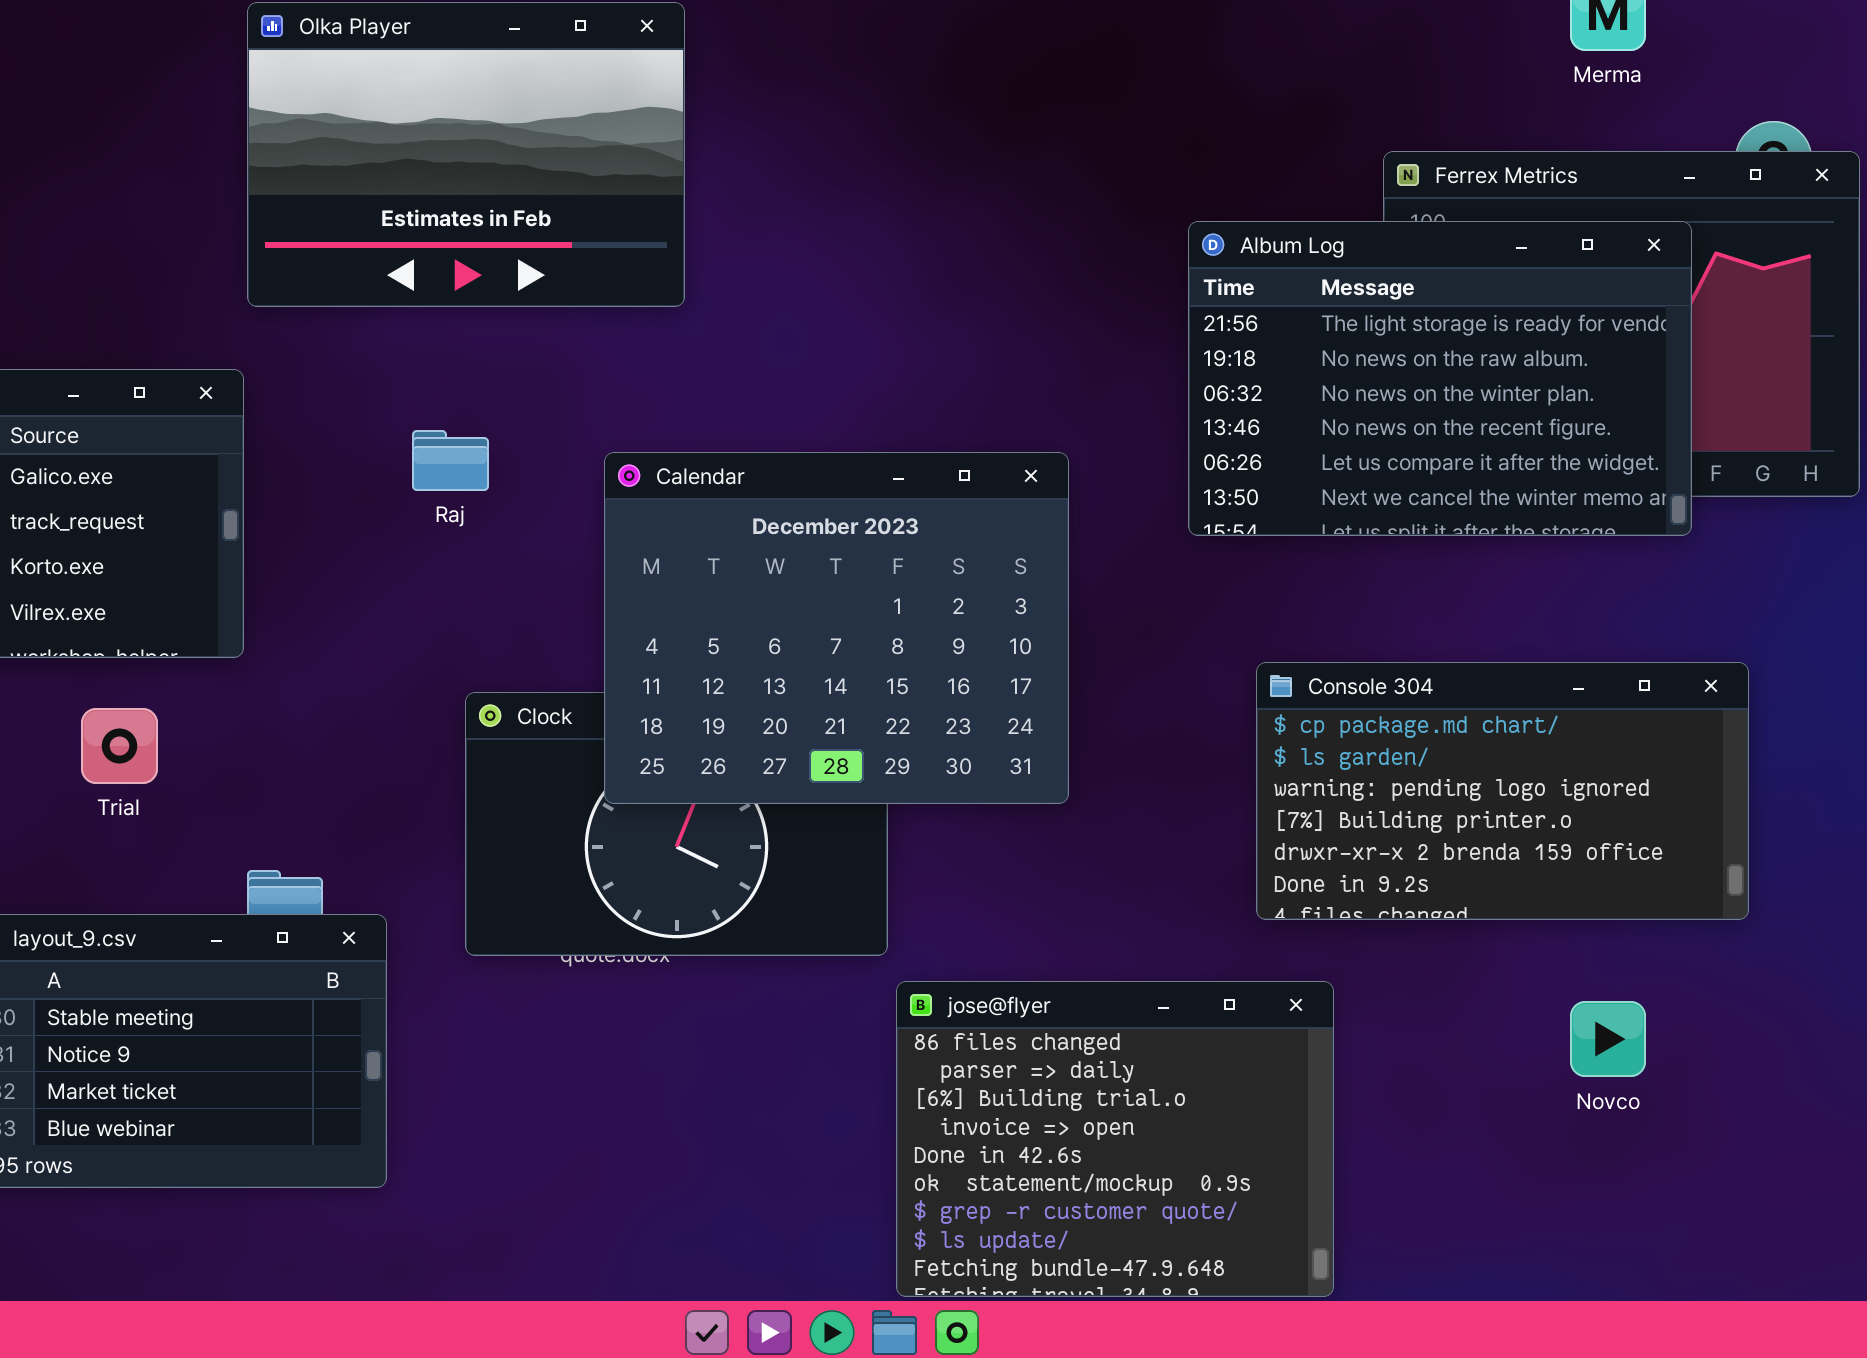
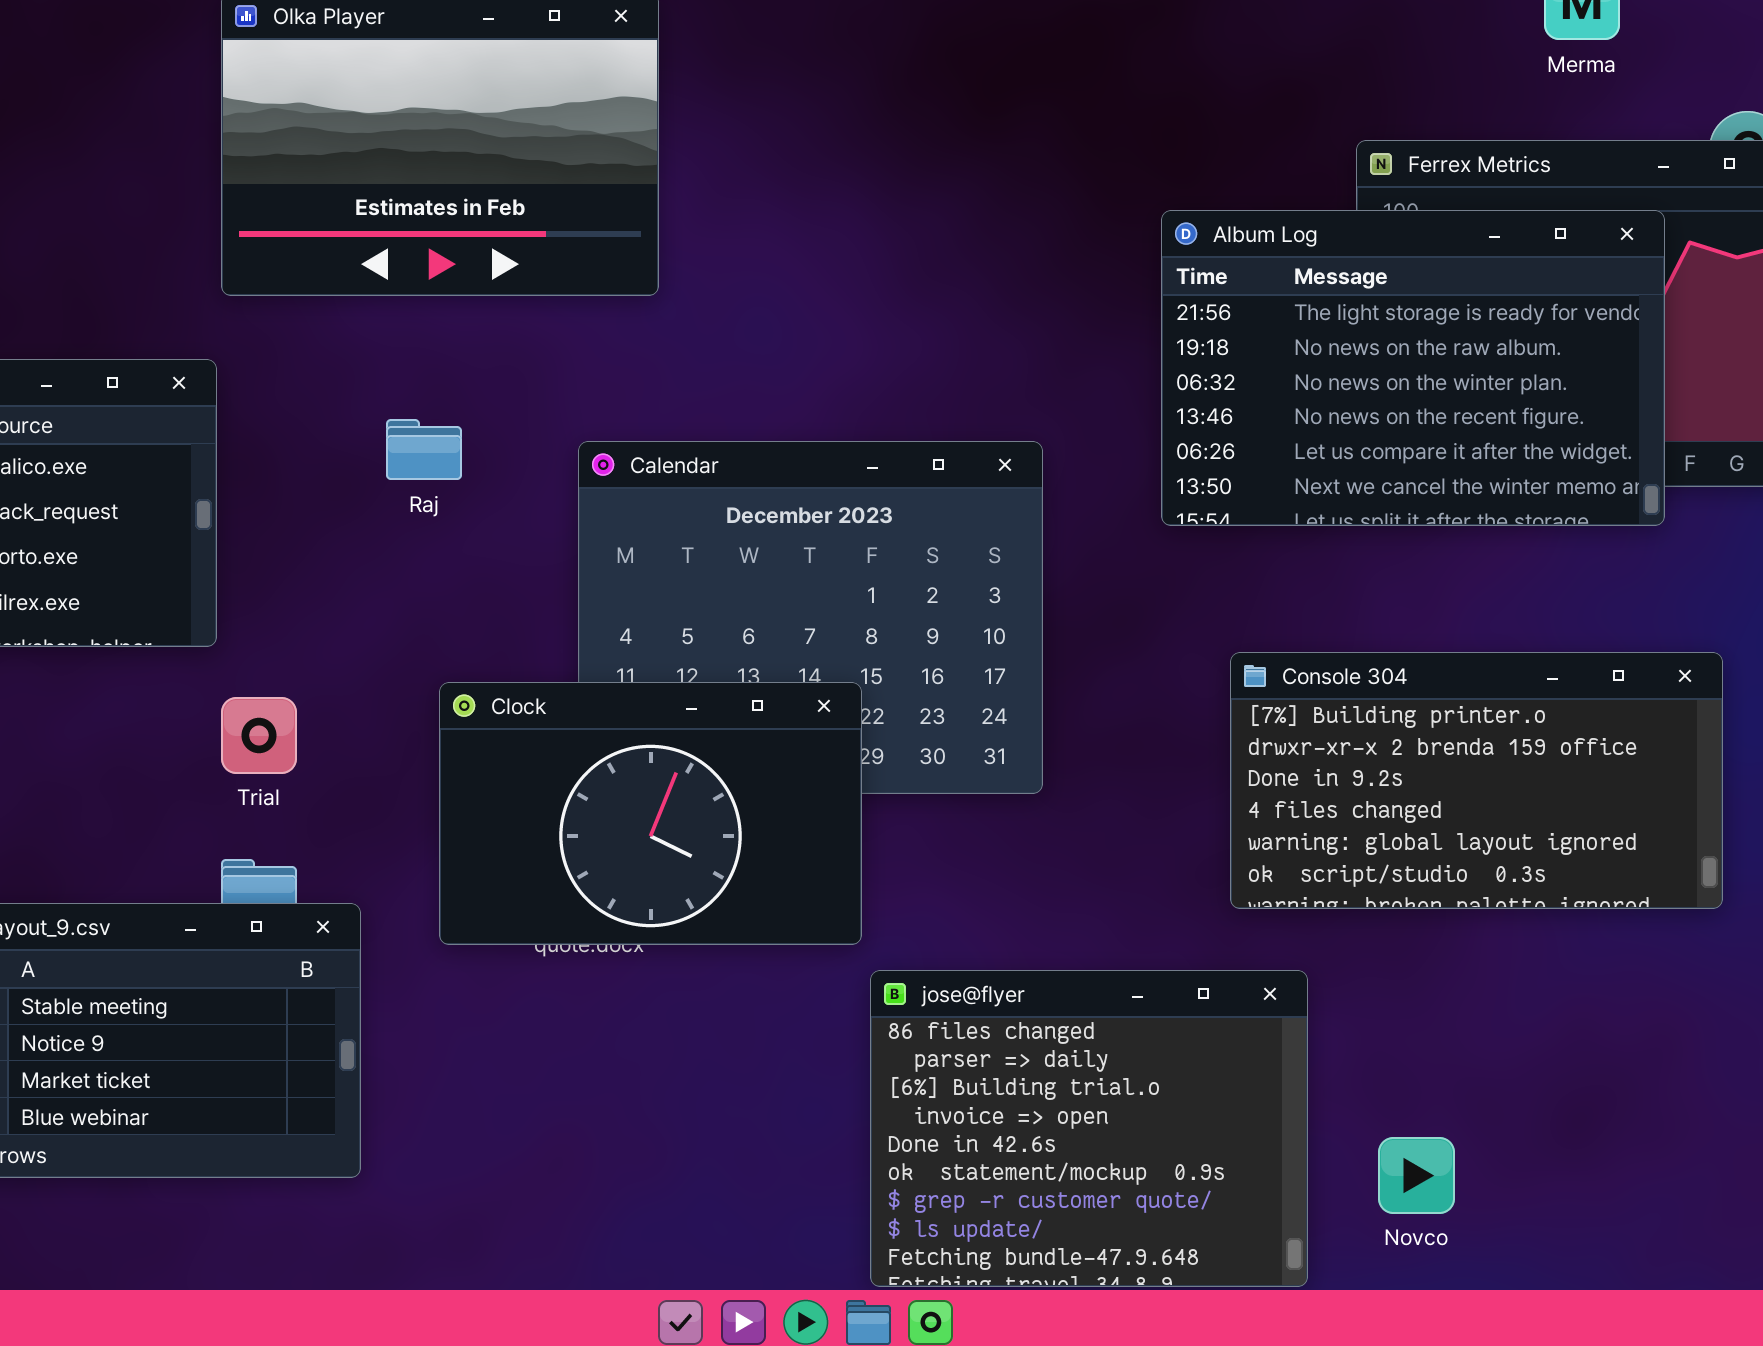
Console 304: [1256,662,1749,920] -> [1230,652,1723,909], scrolled down 3 rows
Clock: [465,692,888,956] -> [439,682,862,945], raised
Trial: [81,708,158,784] -> [221,697,297,774], moved
Novco: [1570,1001,1646,1077] -> [1378,1137,1455,1214], moved

